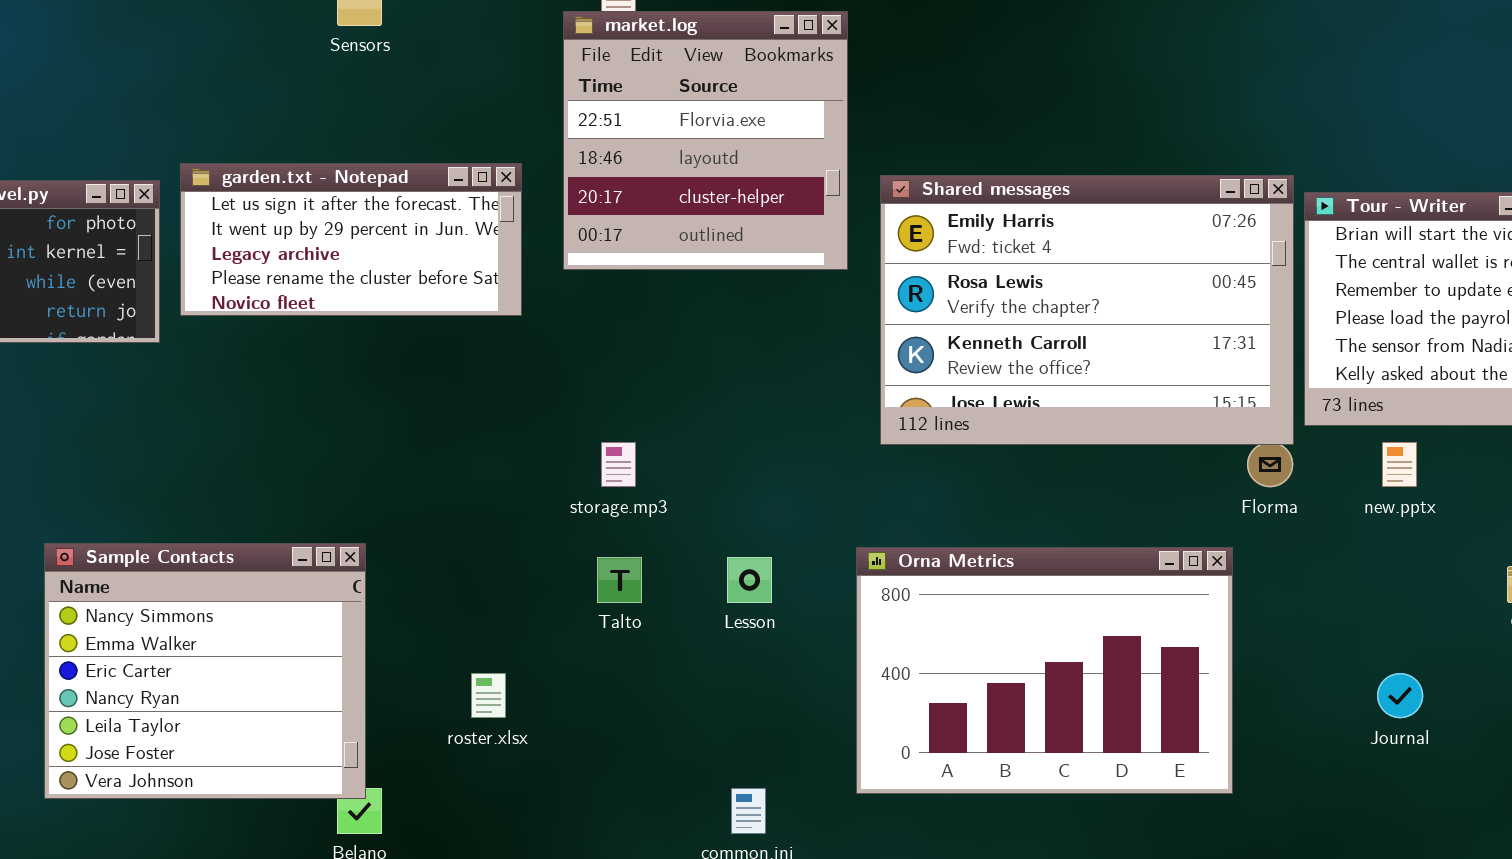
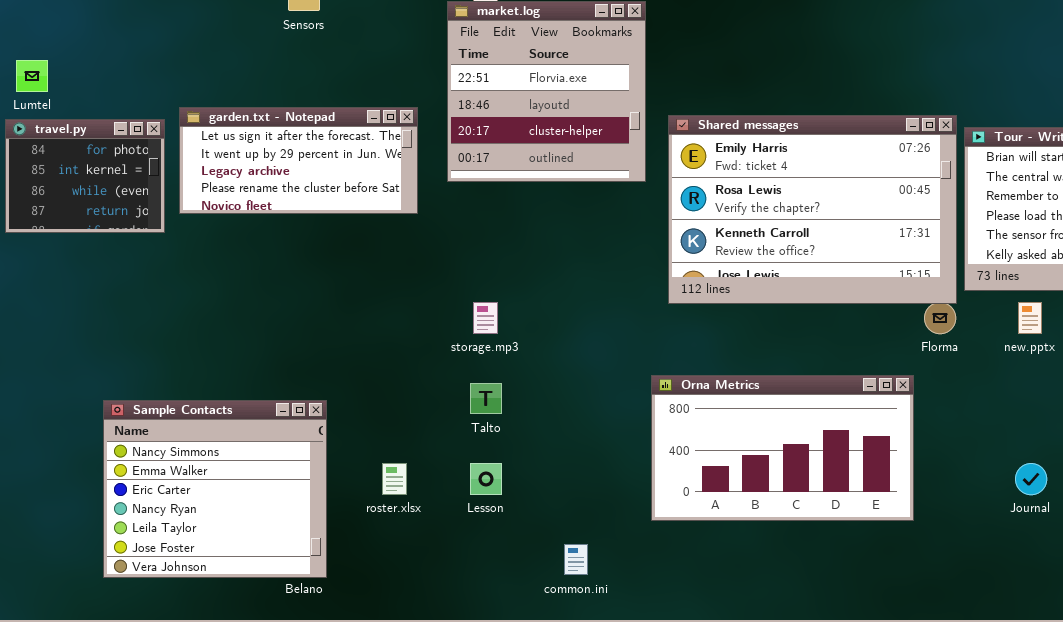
Sample Contacts: [44,543,366,799] -> [103,400,327,578], moved
Orna Metrics: [856,547,1233,794] -> [651,375,914,521], resized
Lesson: [727,557,772,603] -> [470,463,502,495], moved

